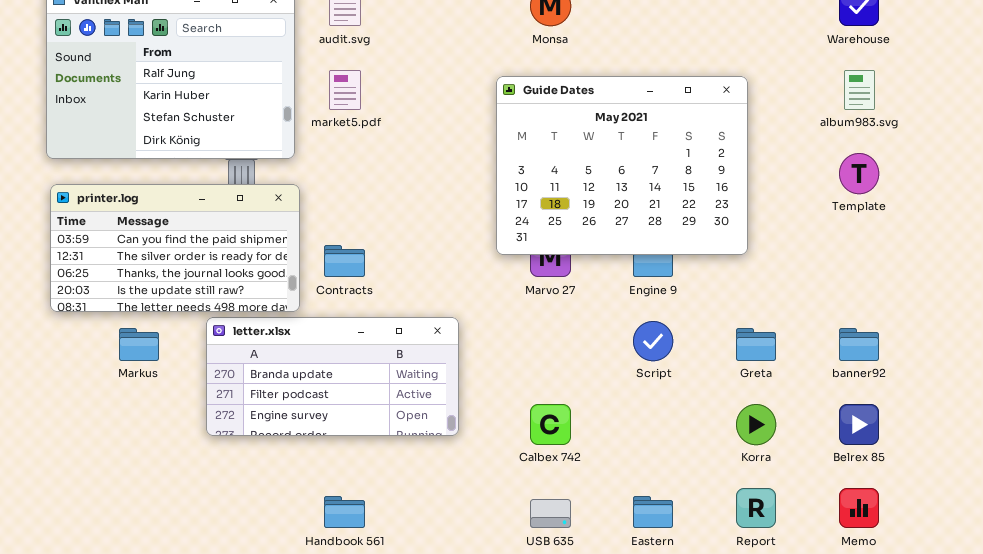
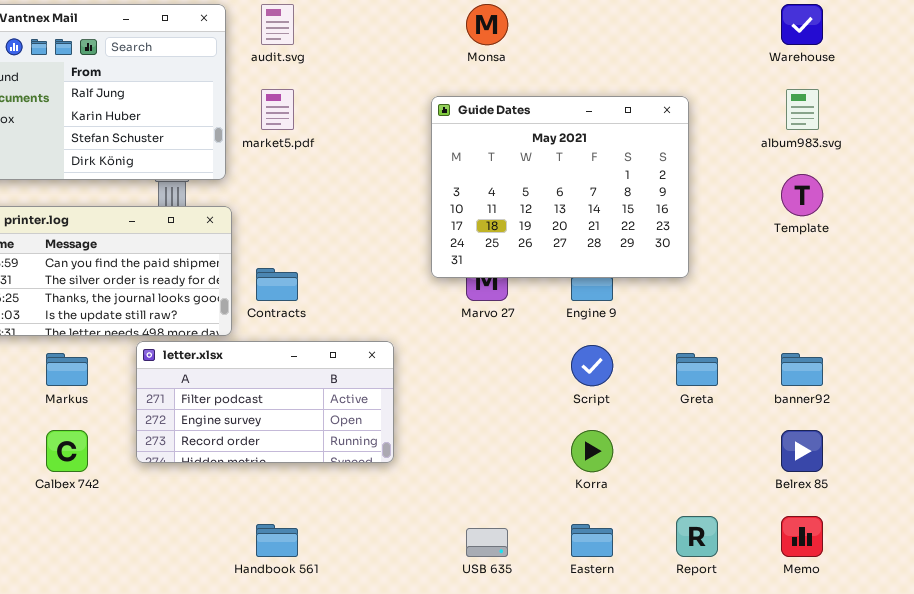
letter.xlsx: [206,317,459,436] -> [136,341,394,463], scrolled down 1 row
Calbex 742: [530,404,571,445] -> [46,430,88,472], moved
Korra: [736,404,776,445] -> [571,430,613,472], moved

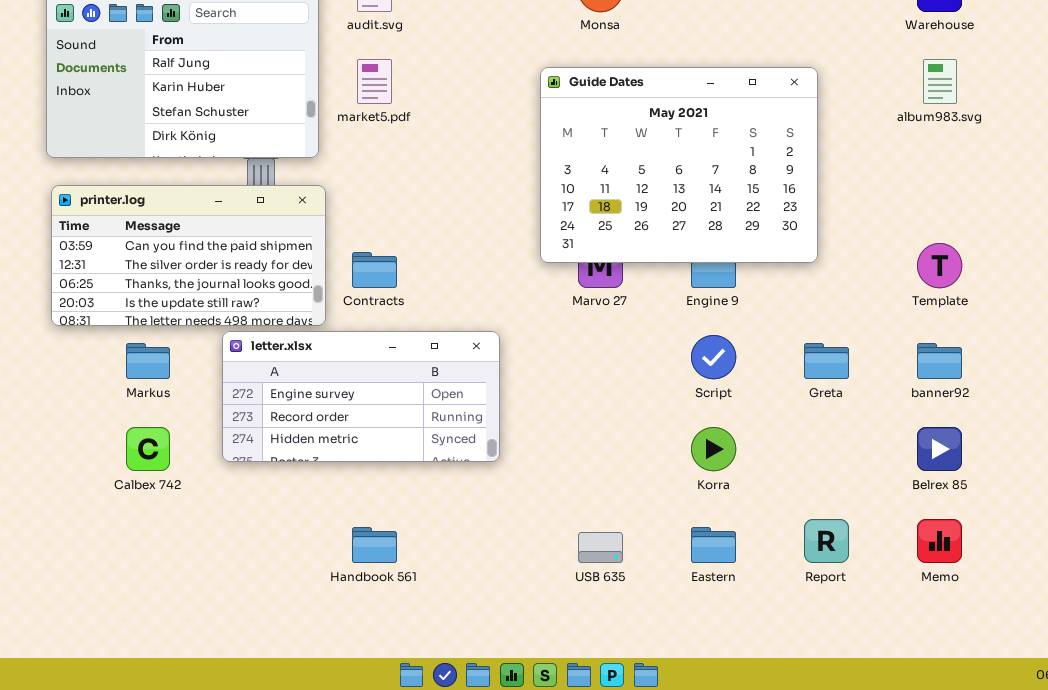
Template: [781,174,823,216] -> [917,243,962,288], moved
letter.xlsx: [136,341,394,463] -> [222,331,500,462], scrolled down 1 row

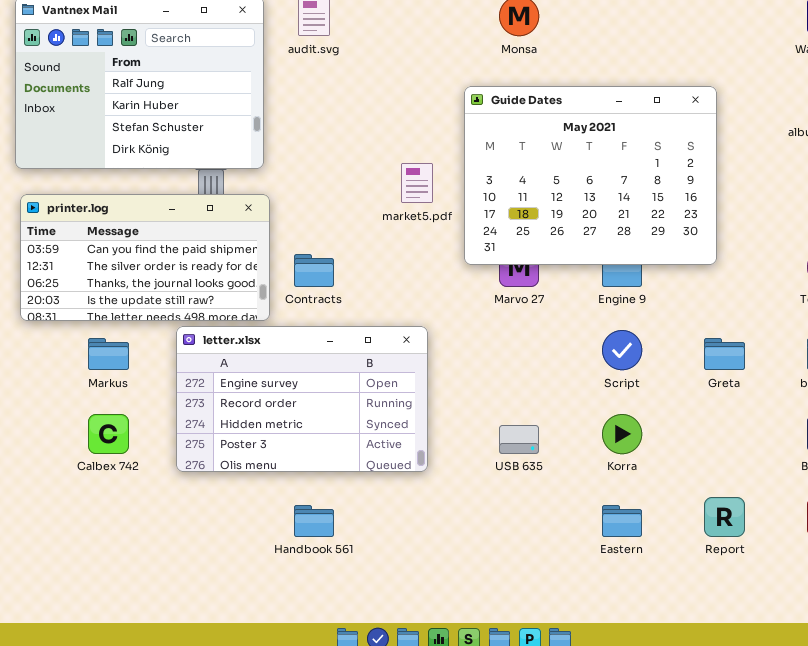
market5.pdf: [357,59,392,104] -> [401,163,433,203], moved
letter.xlsx: [222,331,500,462] -> [176,326,428,472], resized
USB 635: [578,532,623,563] -> [499,425,539,454], moved

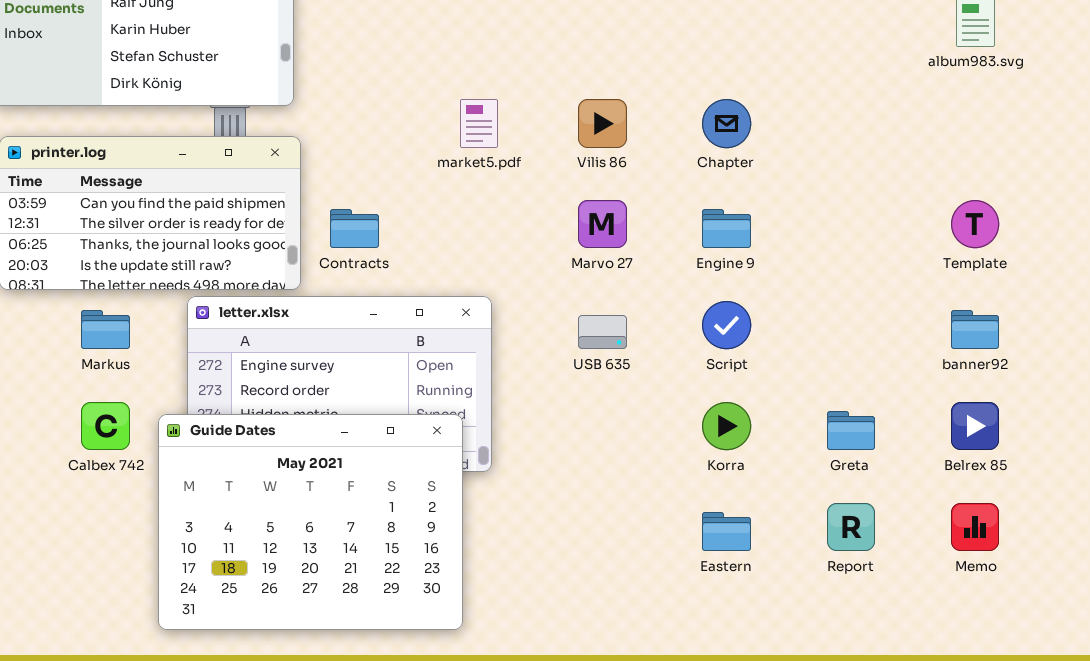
Guide Dates: [464,86,717,265] -> [158,414,463,630], moved
Greta: [704,338,745,370] -> [827,411,875,450], moved
USB 635: [499,425,539,454] -> [578,315,627,349], moved

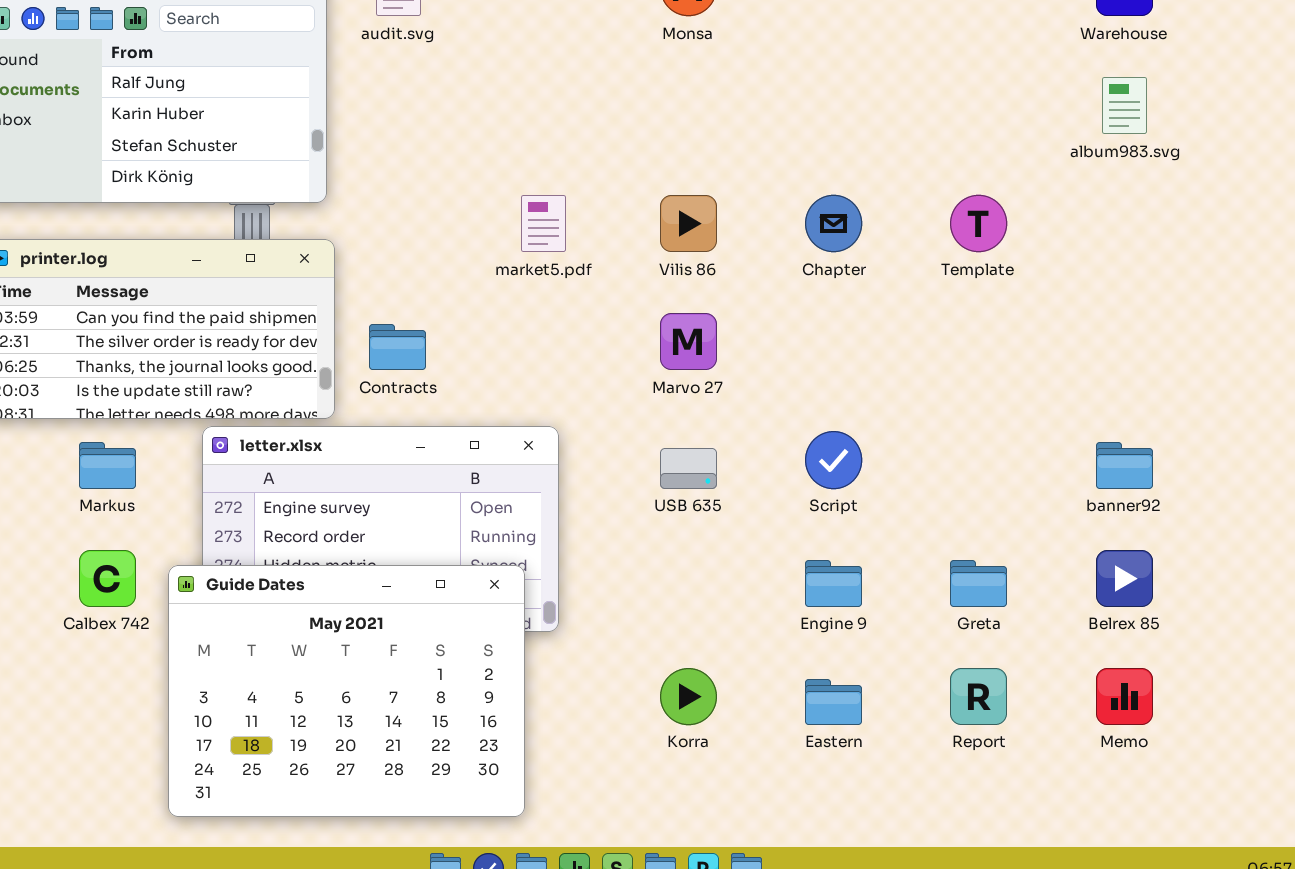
Template: [951,200,999,248] -> [950,195,1007,252], moved
Engine 9: [702,209,751,248] -> [805,560,862,607], moved
Korra: [702,402,751,450] -> [660,668,717,725], moved

